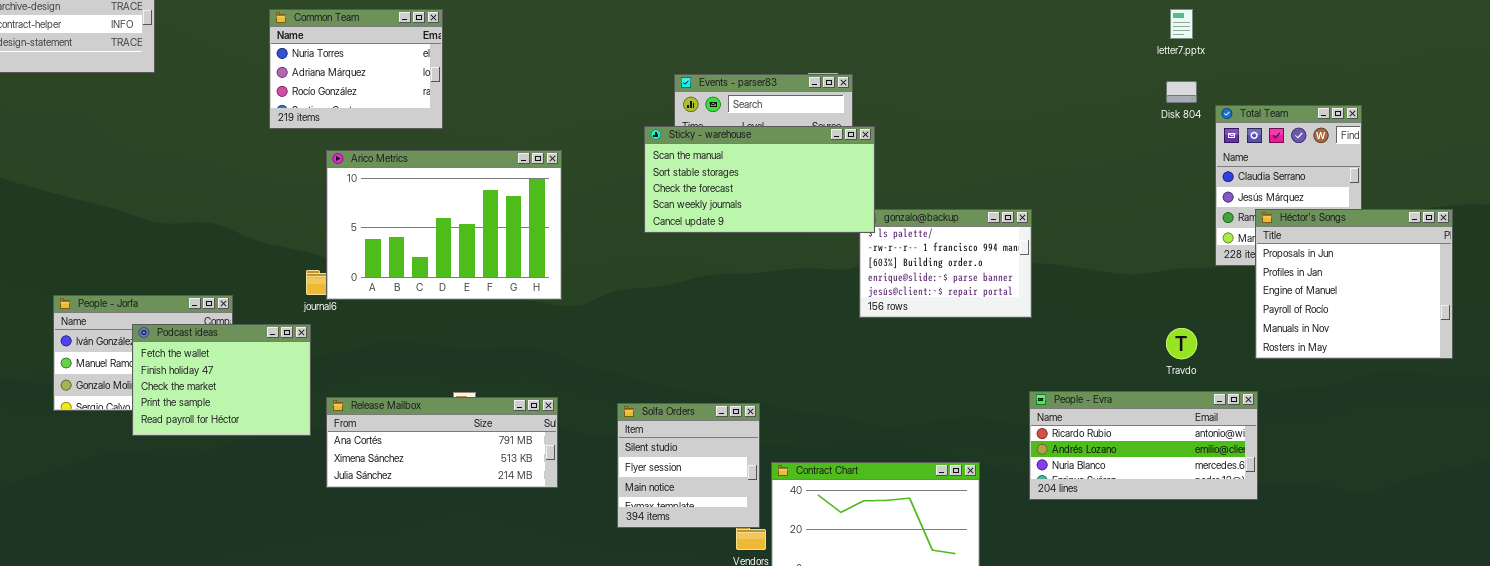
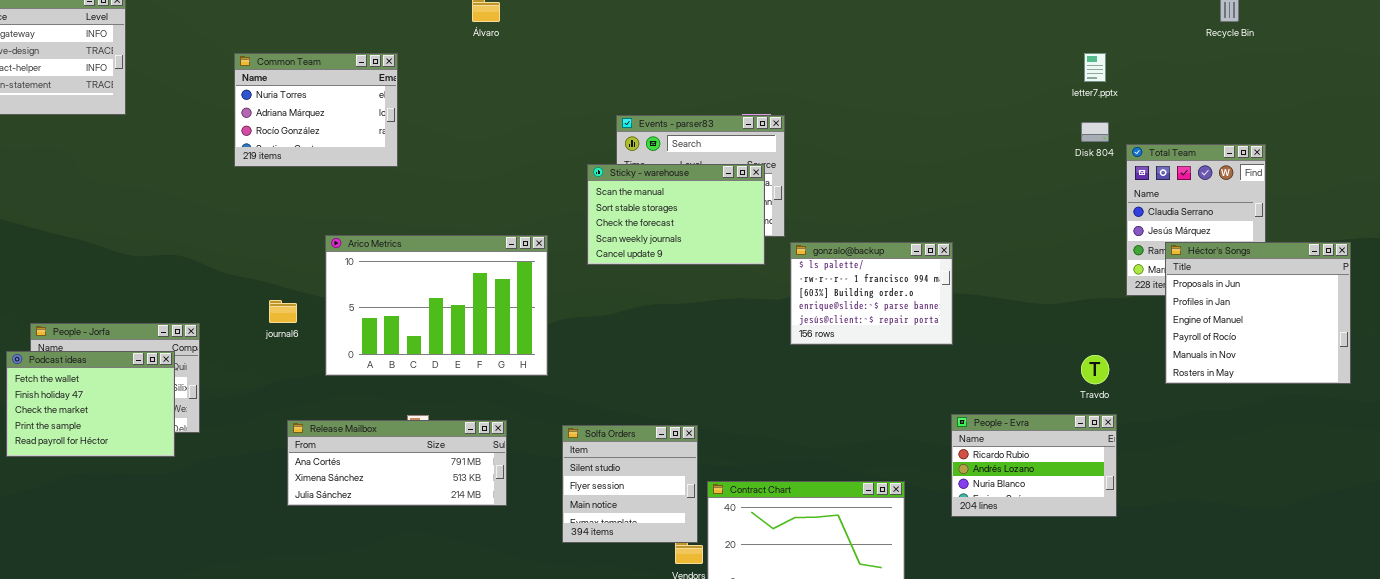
Sticky - warehouse: [644,126,875,233] -> [587,164,765,265], resized
Arico Metrics: [326,150,562,300] -> [325,235,548,376], moved
Podcast ideas: [132,324,311,436] -> [6,351,175,457], moved
People - Evra: [1029,391,1258,500] -> [951,414,1117,517], resized

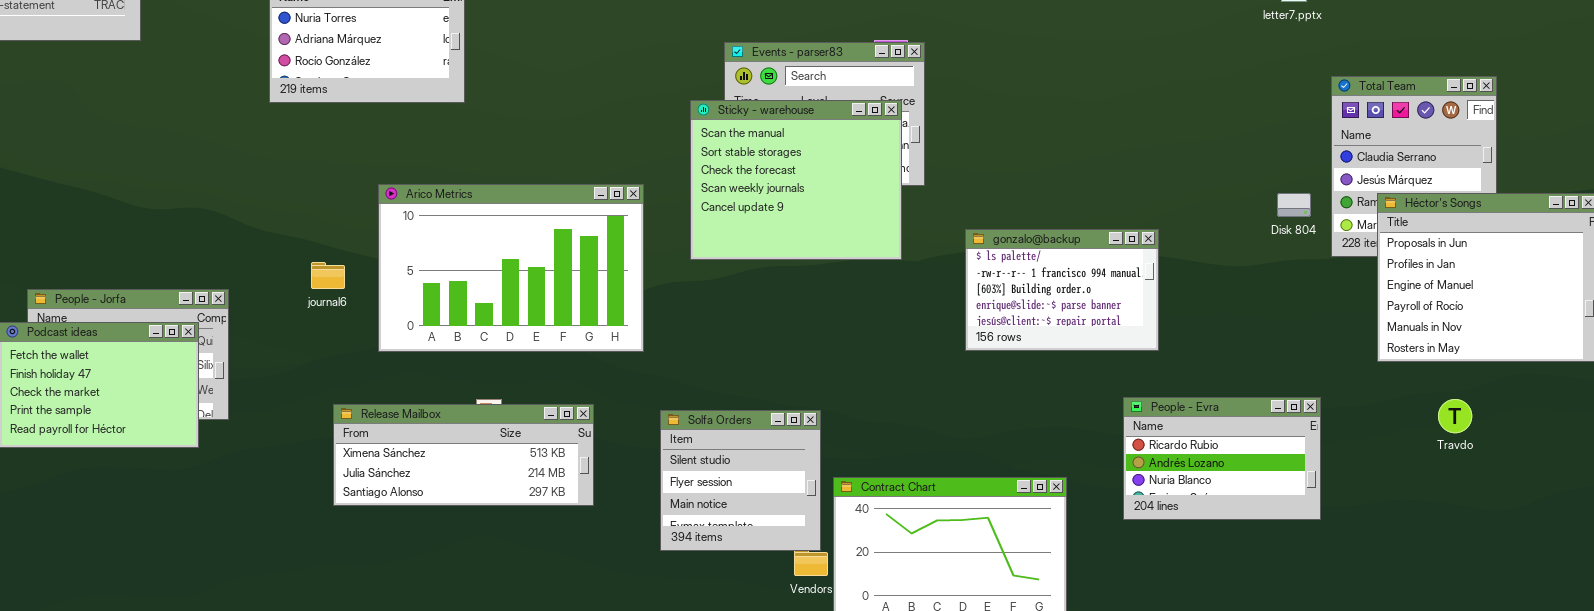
Disk 804: [1081,122,1109,142] -> [1277,193,1311,217], moved
Sticky - warehouse: [587,164,765,265] -> [690,100,902,260], resized
gonzalo@backup: [790,242,953,345] -> [965,229,1159,351], moved
Travdo: [1081,355,1109,384] -> [1438,399,1472,433], moved
Release Mailbox: [287,420,507,506] -> [333,404,594,506], scrolled down 1 row

